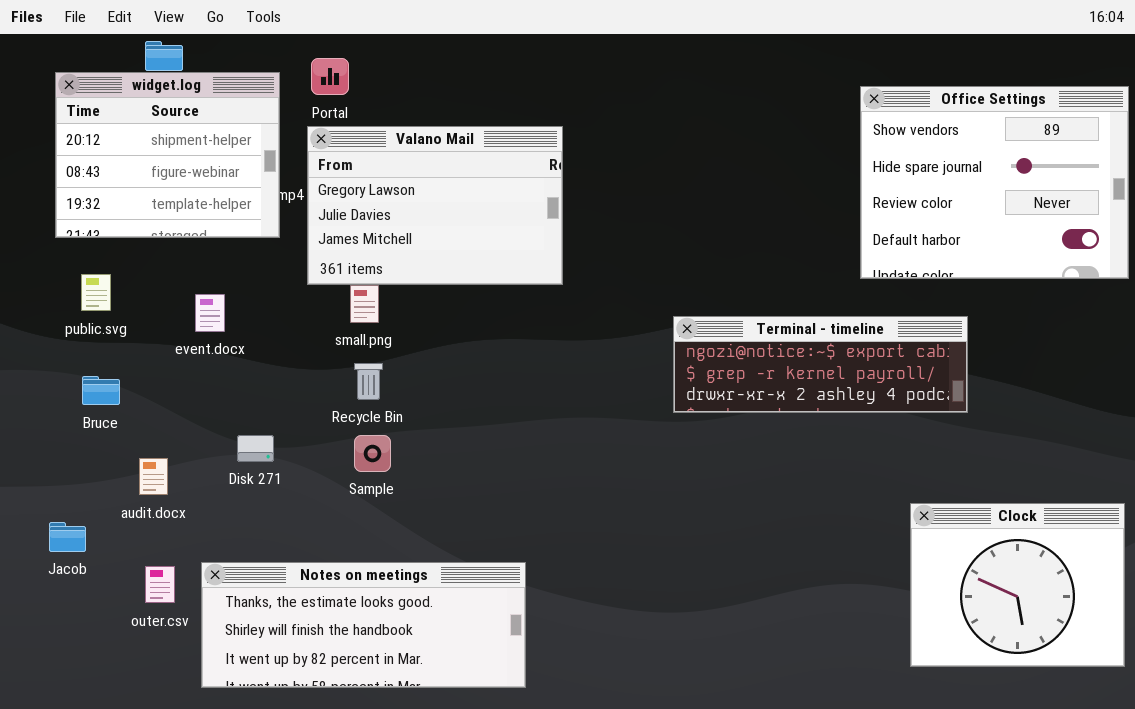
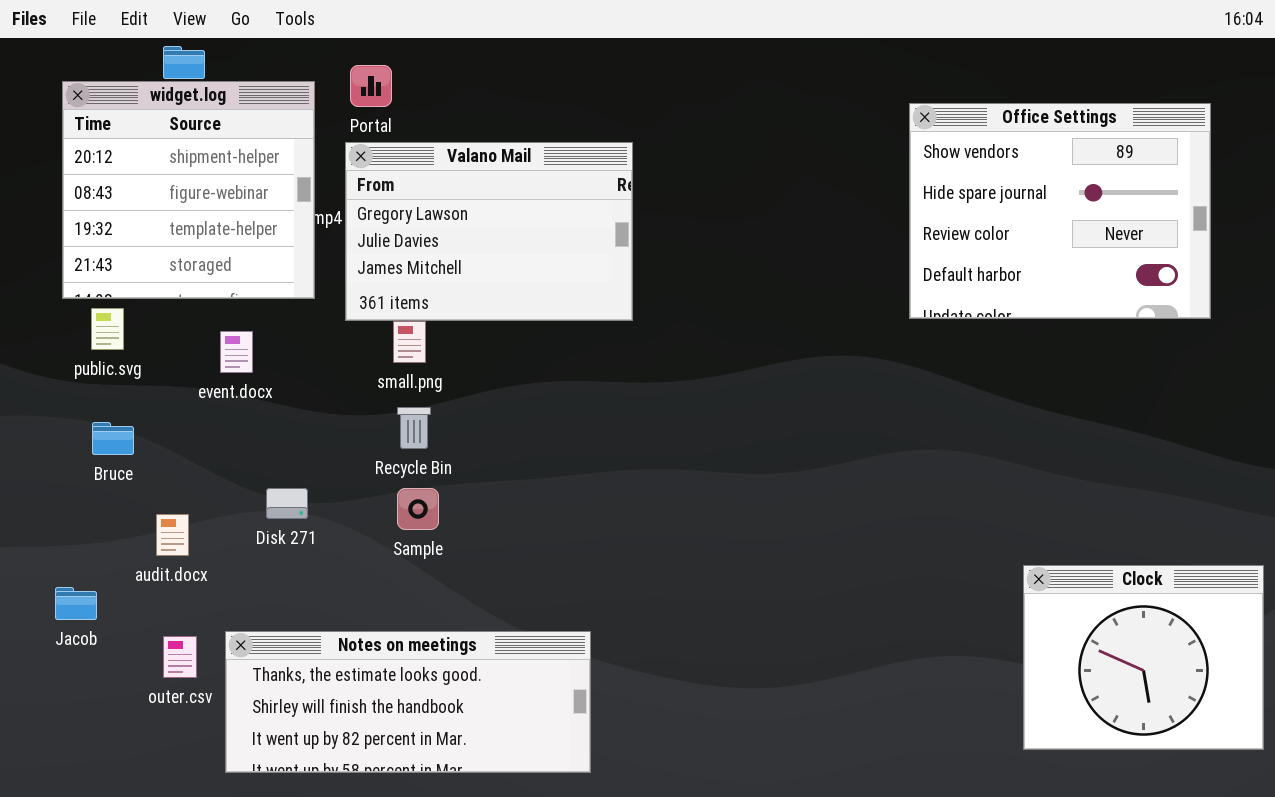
widget.log: [55,72,280,238] -> [62,81,315,299], resized
Office Settings: [860,86,1129,279] -> [909,103,1211,319], moved
Terminal - timeline: [673,316,968,413] -> none, closed

